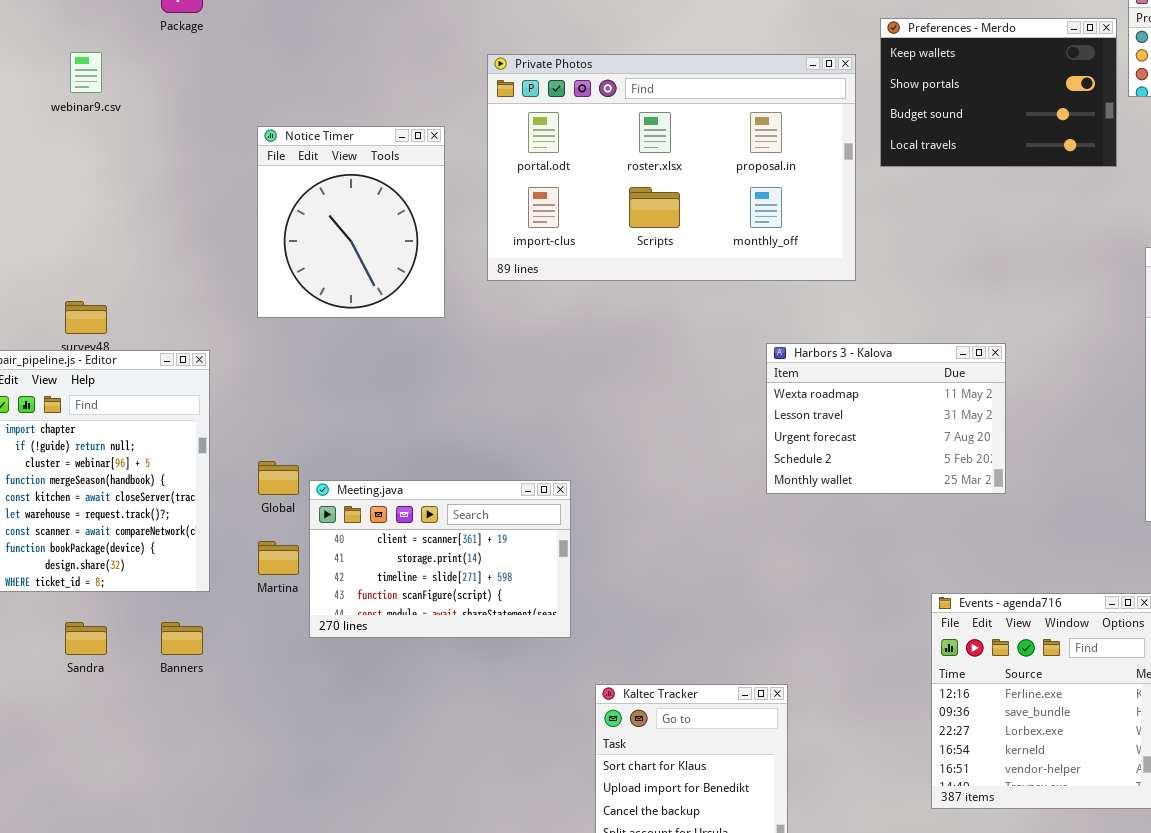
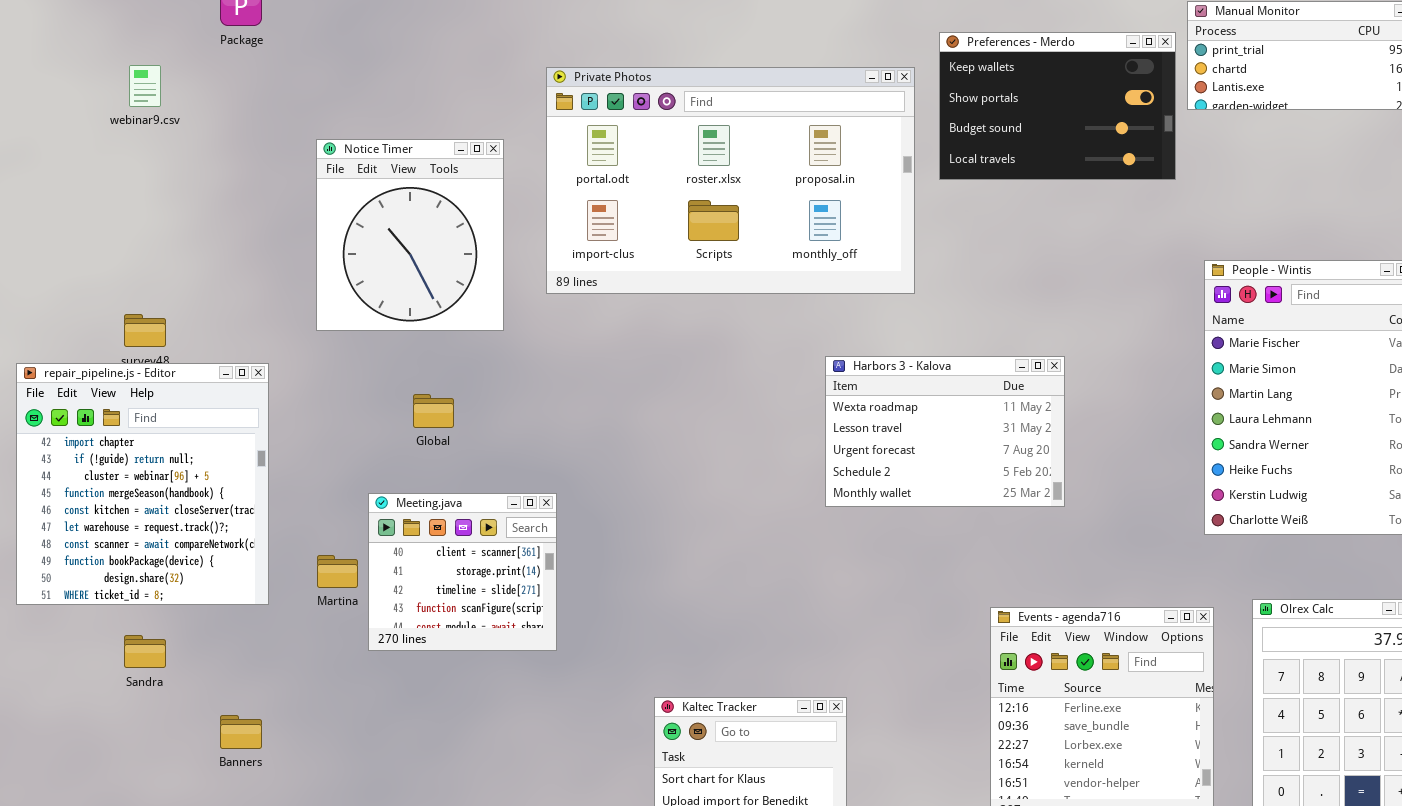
Global: [258,461,299,495] -> [413,394,454,428], moved
Meeting.java: [309,480,571,638] -> [368,493,557,651], resized
Banners: [161,622,203,655] -> [220,715,262,749], moved

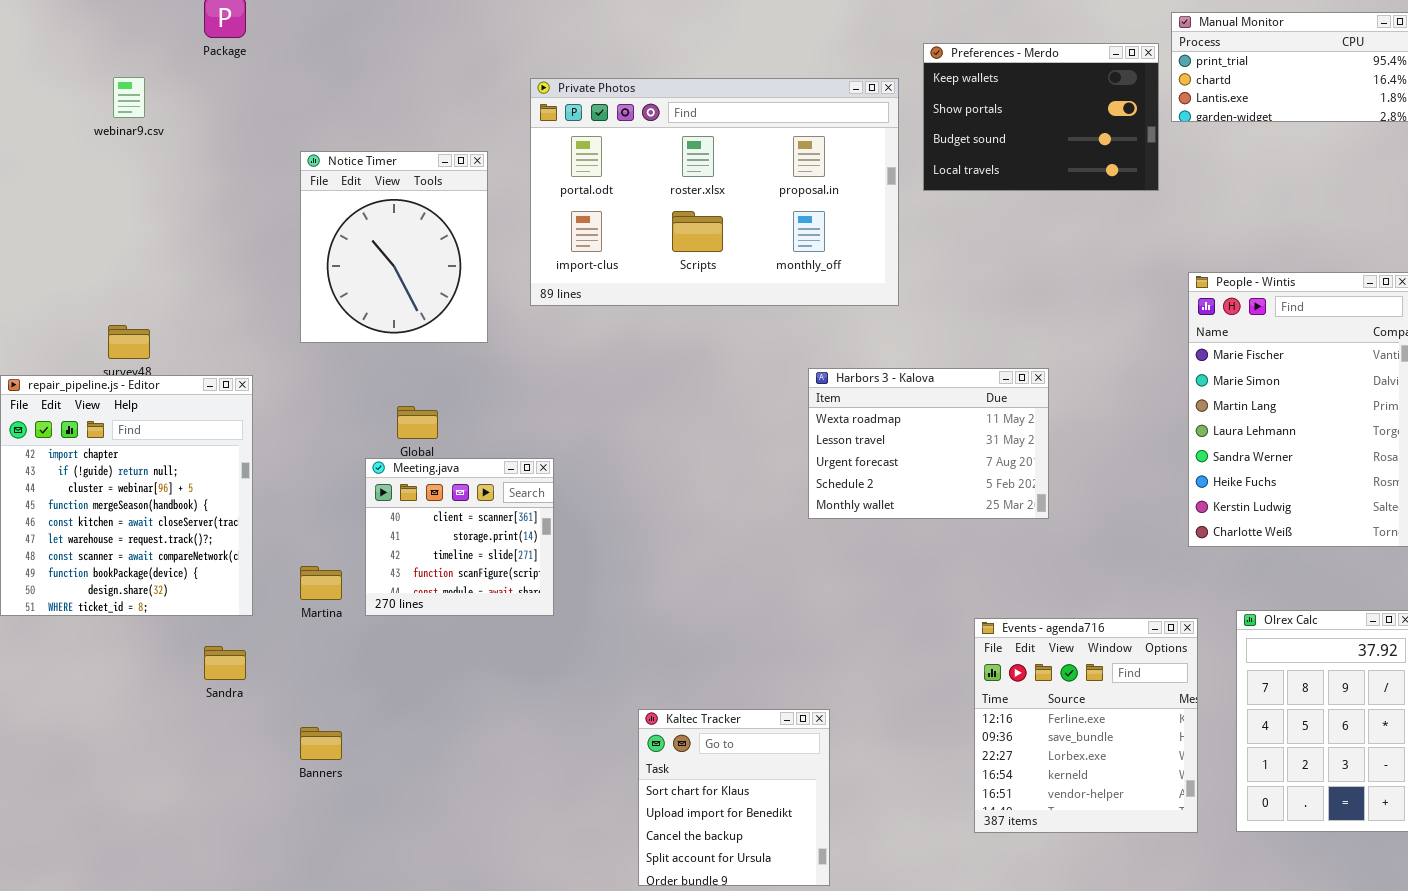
Meeting.java: [368,493,557,651] -> [365,458,554,616], moved
Sandra: [124,635,166,668] -> [204,646,246,680], moved
Banners: [220,715,262,749] -> [300,727,342,760], moved

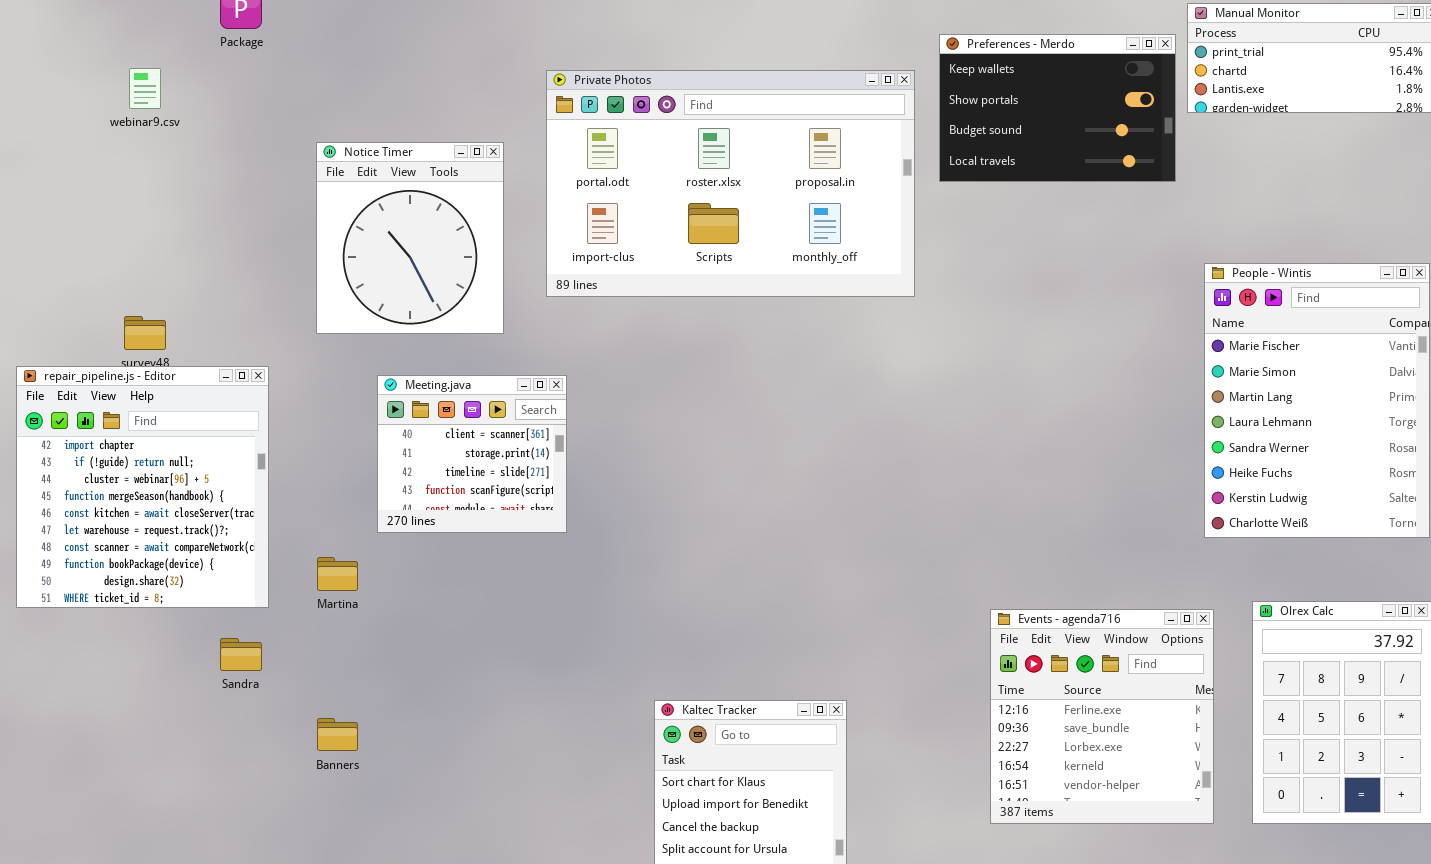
Harbors 3 - Kalova: [808,368,1049,519] -> none, closed
Meeting.java: [365,458,554,616] -> [377,375,567,533], moved

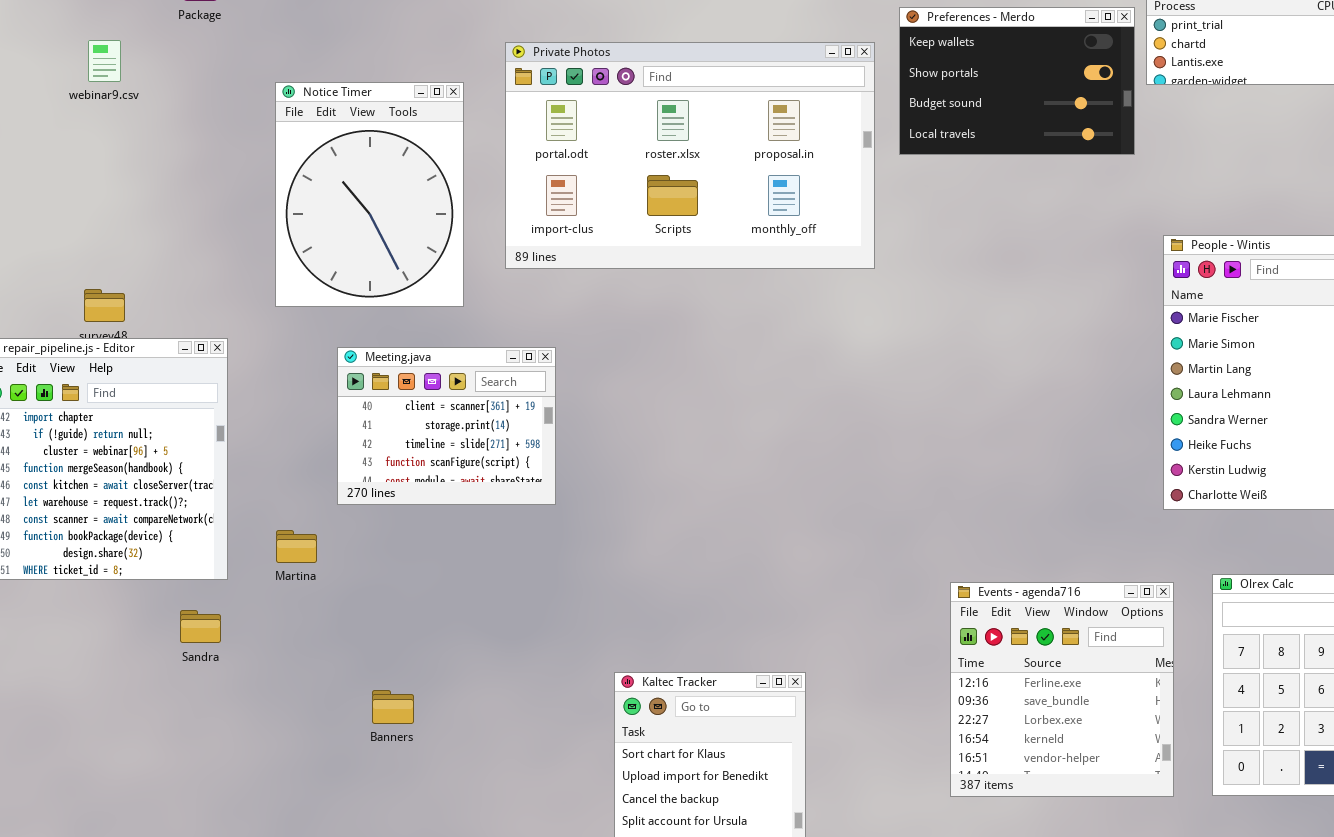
Notice Timer: [316,142,504,334] -> [275,82,464,307], resized
Meeting.java: [377,375,567,533] -> [337,347,556,505], resized
Banners: [317,718,358,751] -> [372,690,414,724], moved

